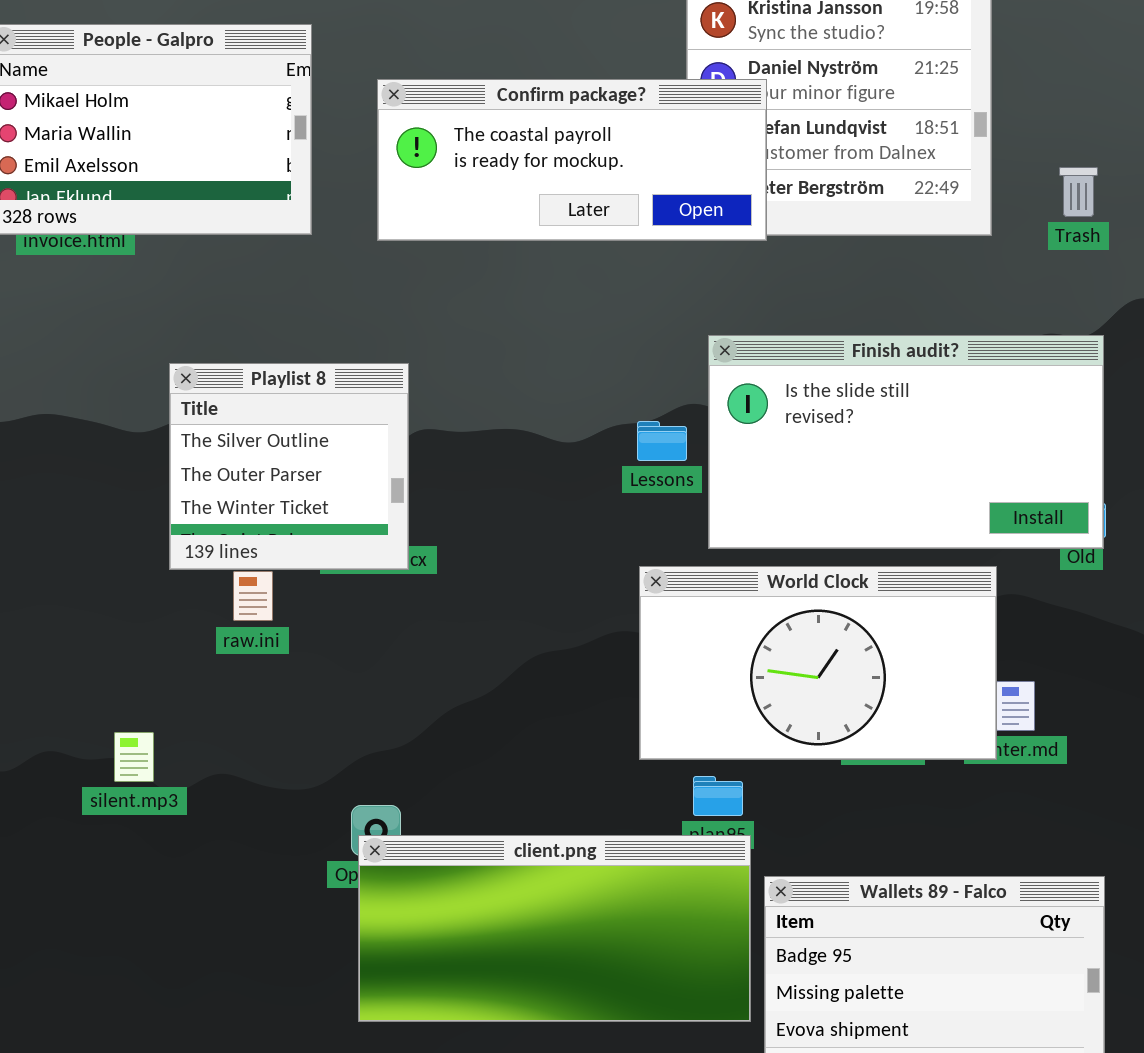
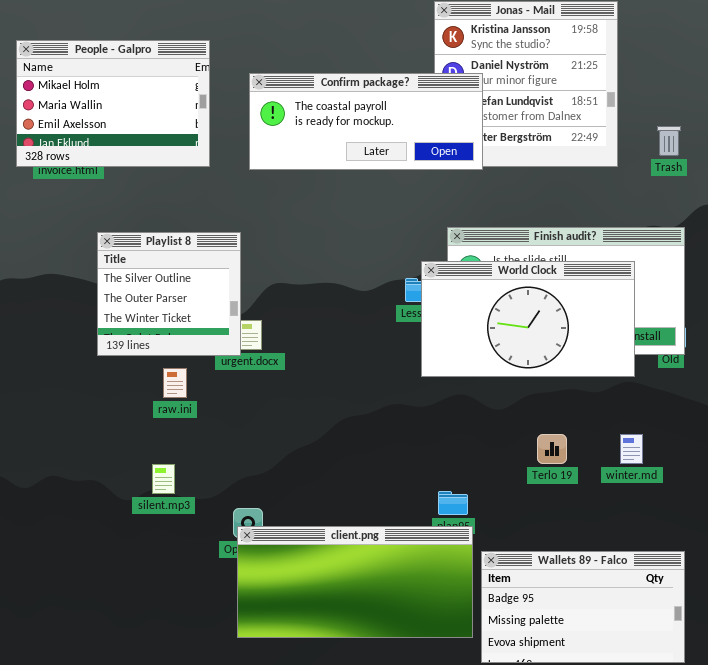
Playlist 8: [169,363,409,570] -> [97,232,241,356], moved
World Clock: [639,566,997,760] -> [421,261,635,377], moved
silent.mp3: [114,732,154,782] -> [152,464,175,494], moved

